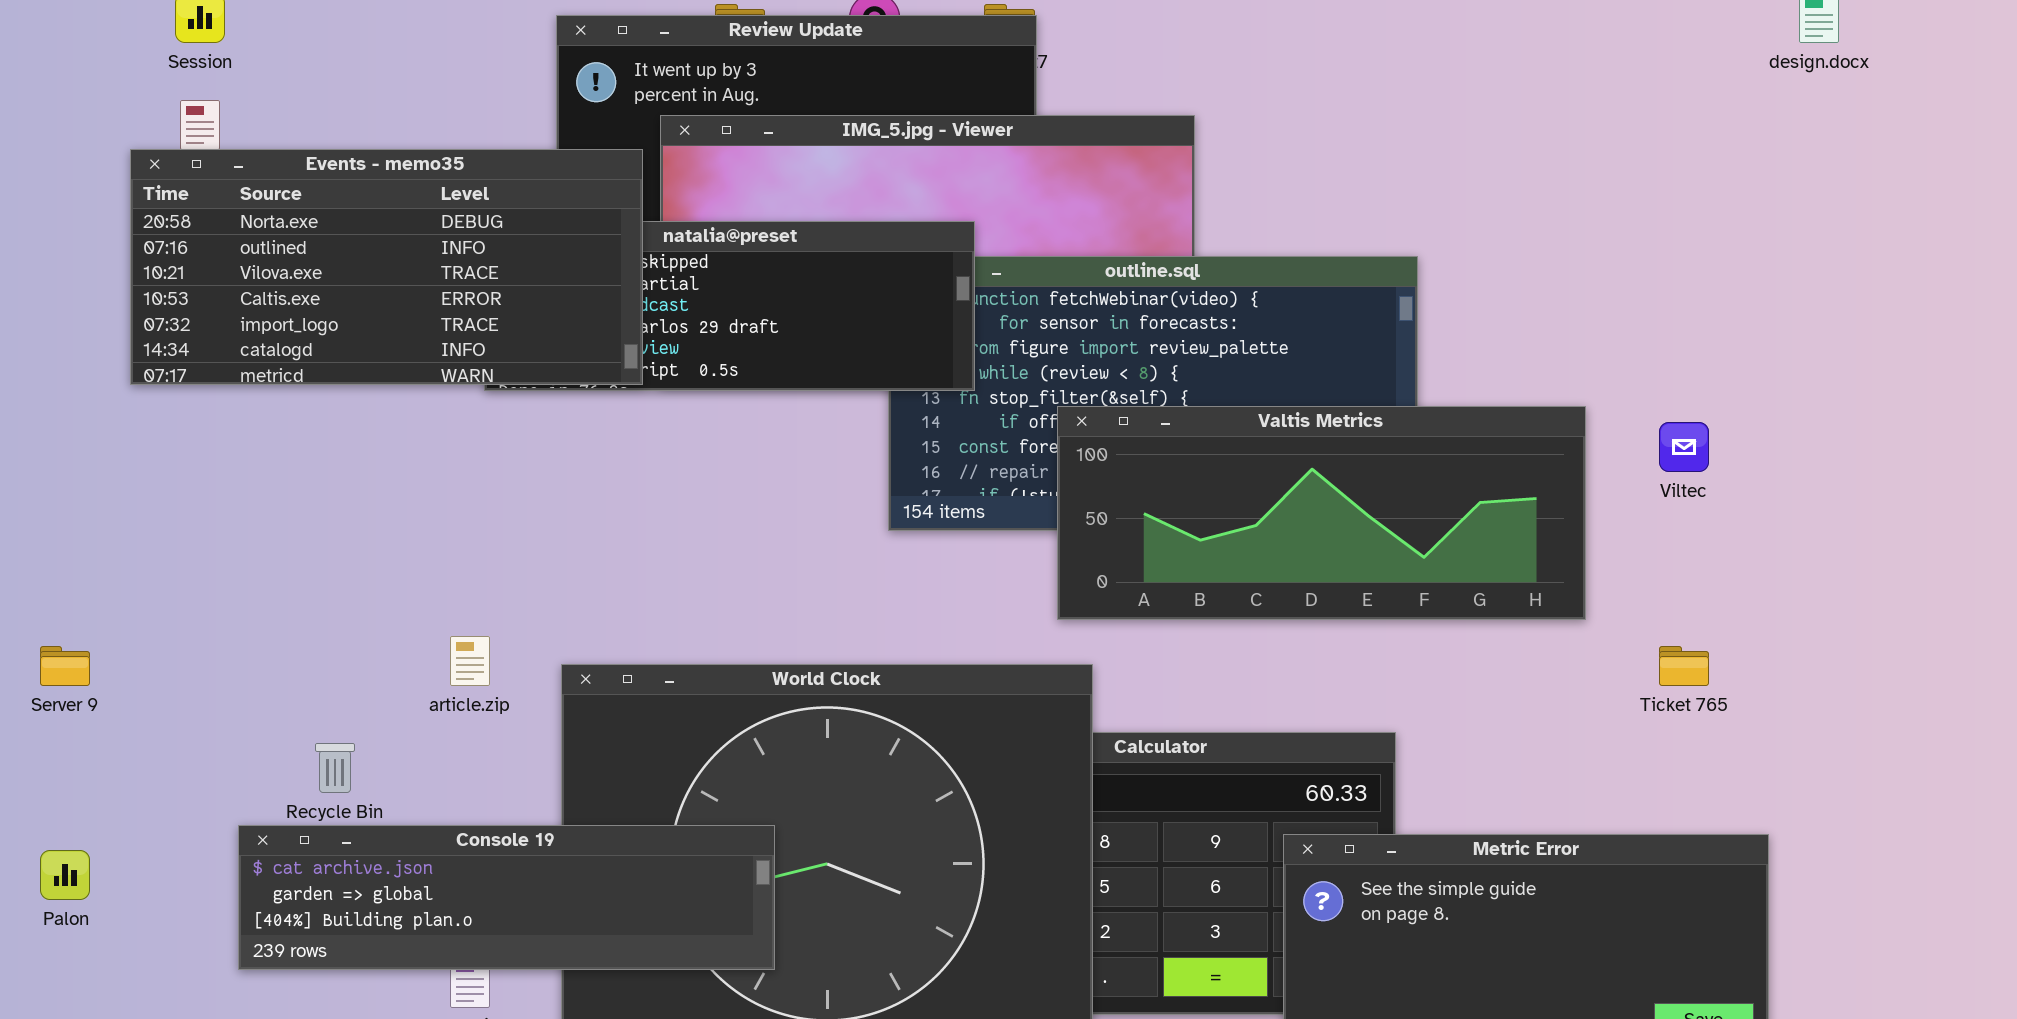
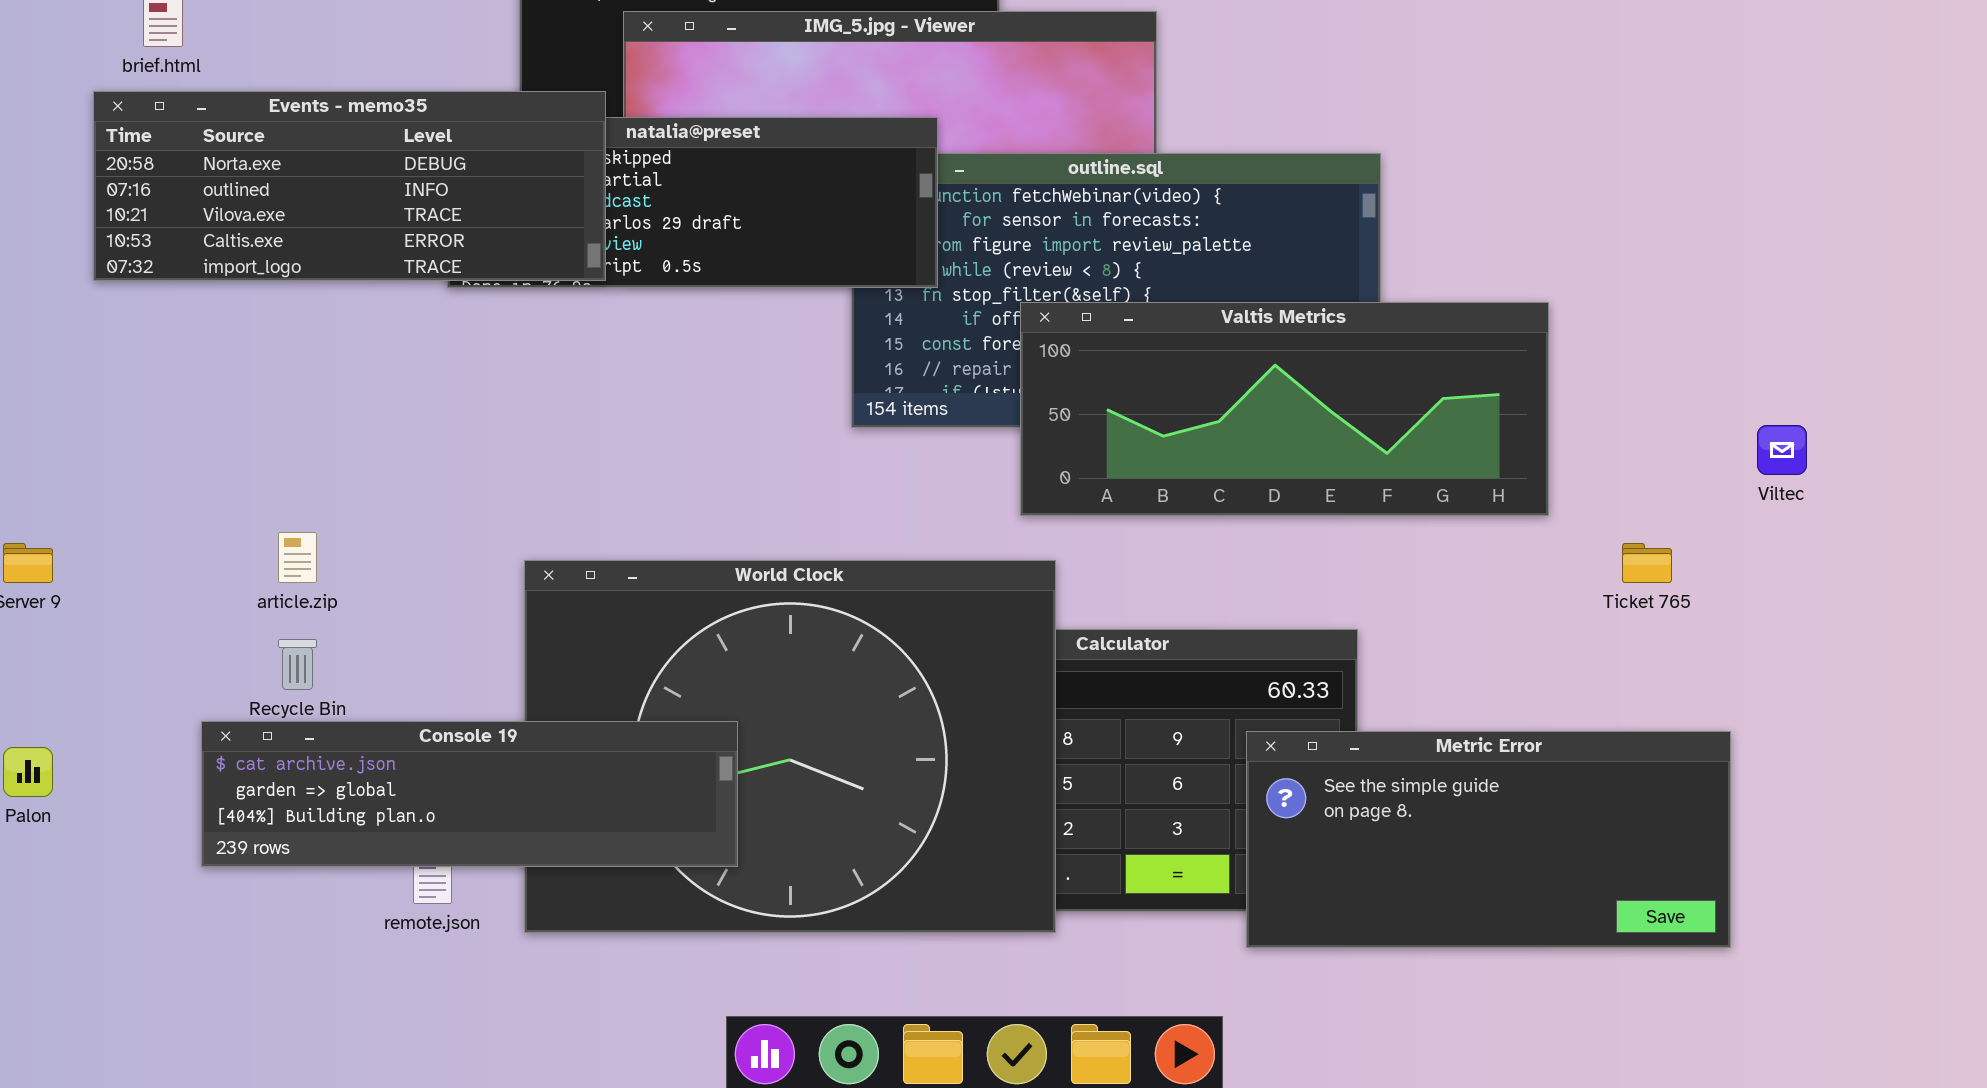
Events - memo35: [130,149,643,385] -> [93,91,606,281], resized
Viltec: [1659,422,1709,472] -> [1757,425,1807,475], moved
article.zip: [450,636,490,686] -> [278,532,317,583], moved

